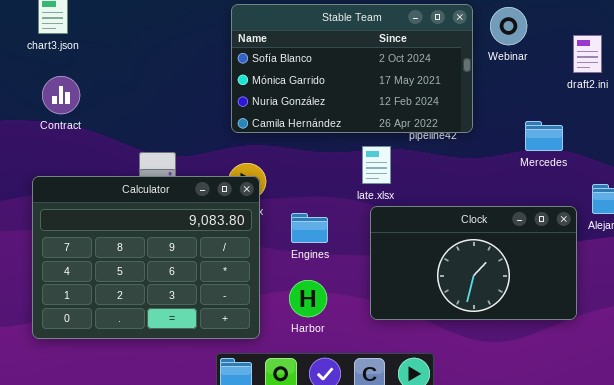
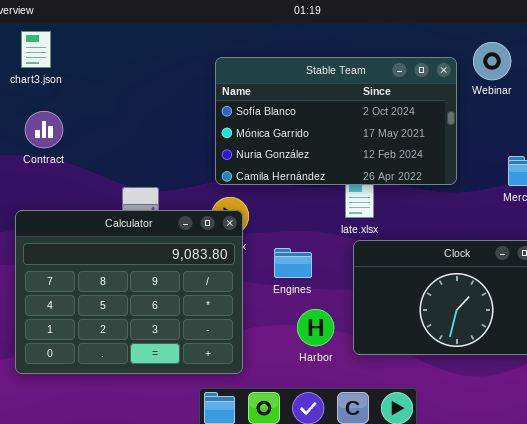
Stable Team: [231,4,473,133] -> [215,57,457,185], moved
Harbor: [289,280,327,317] -> [297,309,334,346], moved

